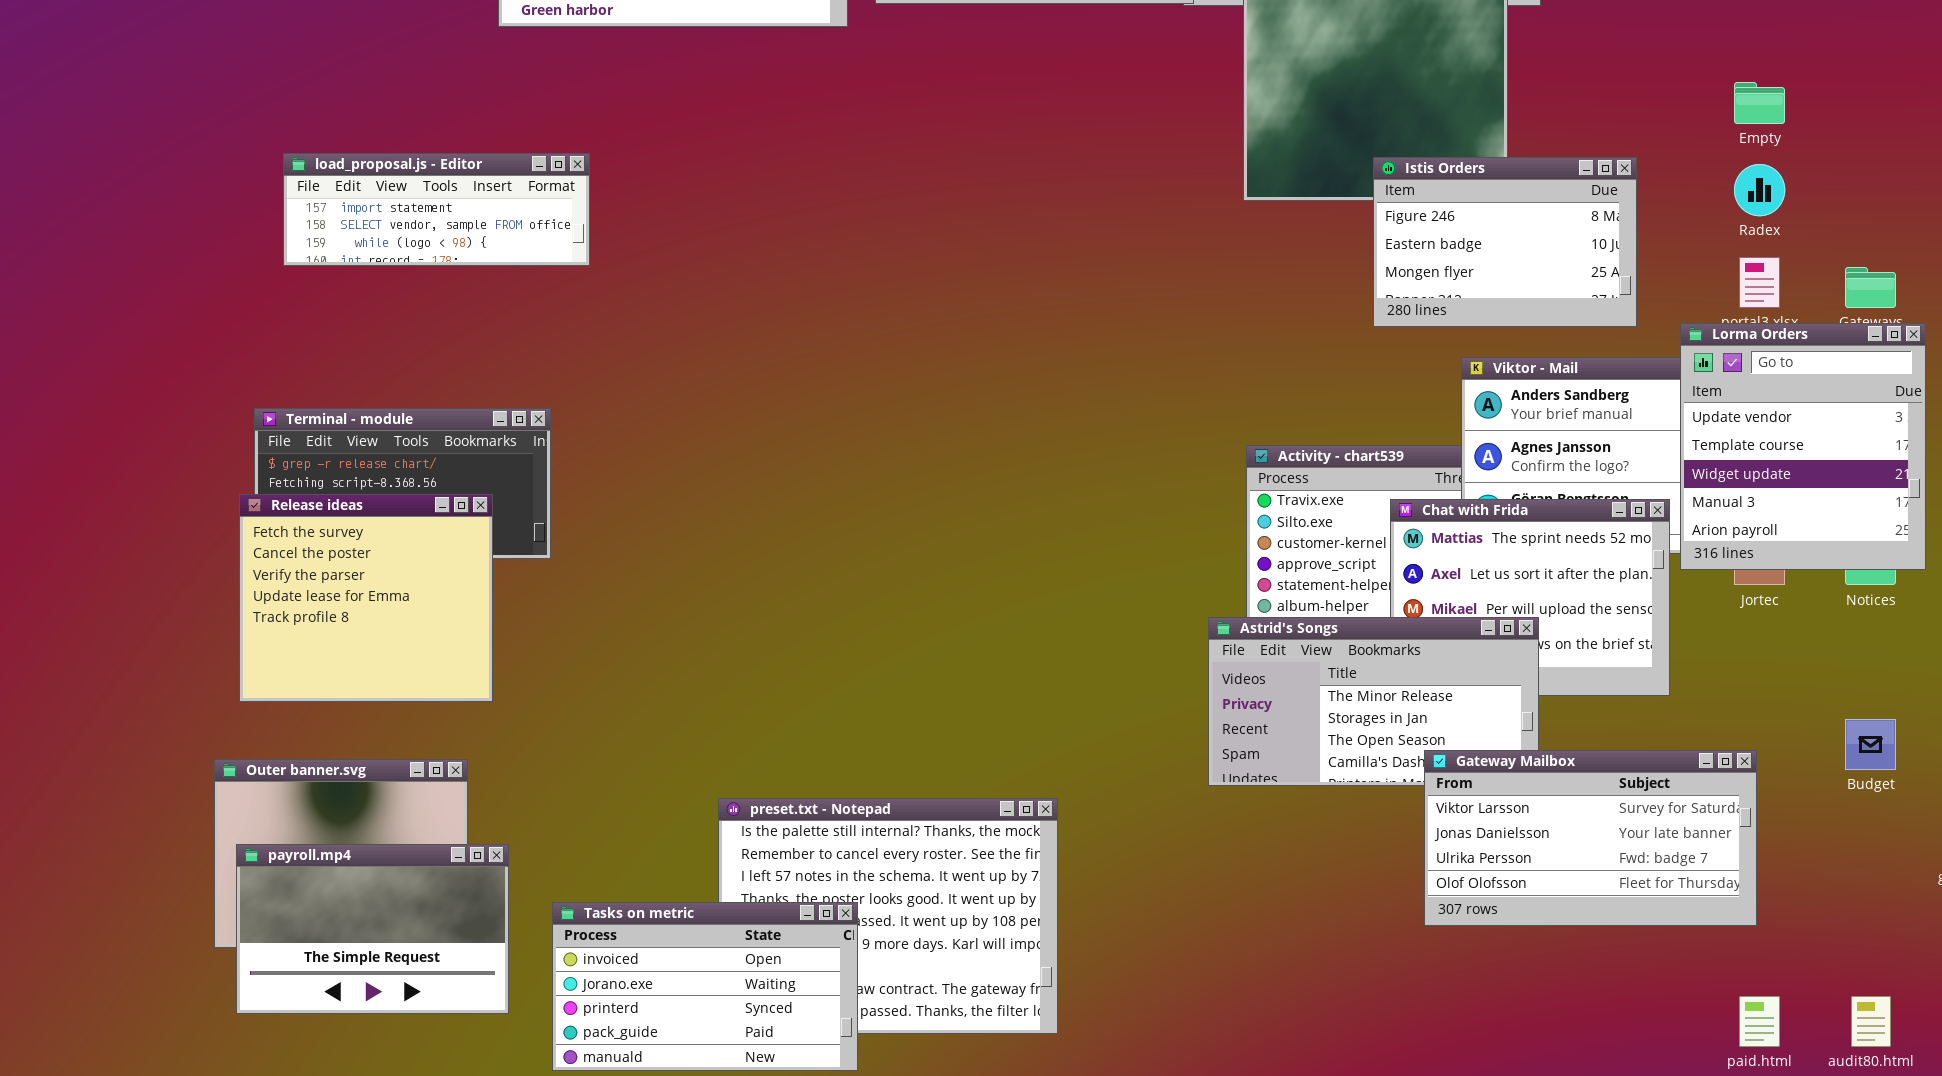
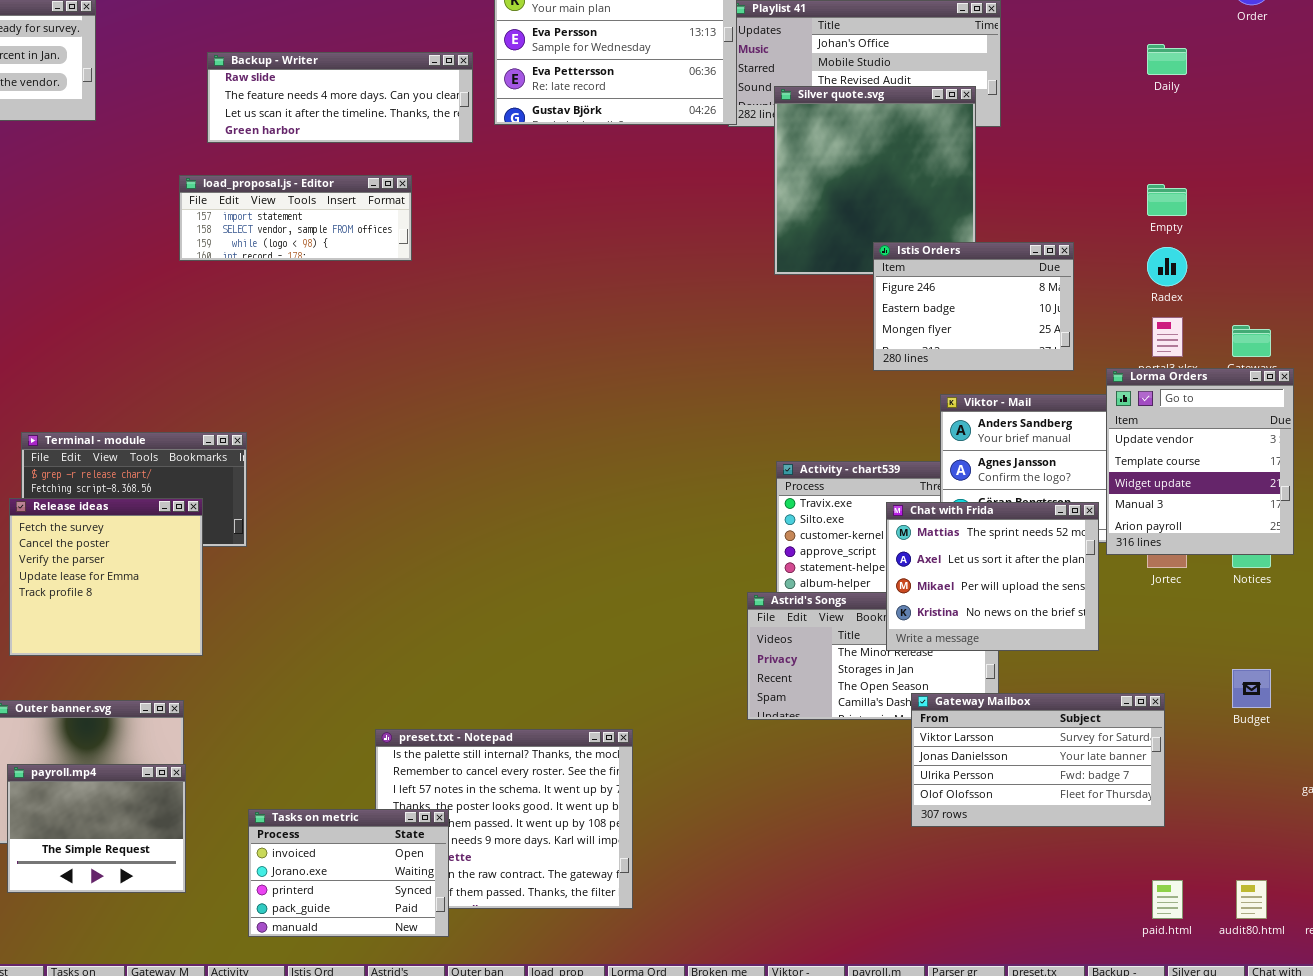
load_proposal.js - Editor: [283,153,590,266] -> [179,175,412,261], moved
Chat with Frida: [1390,499,1670,696] -> [886,502,1099,651], raised
payroll.mp4: [236,844,509,1014] -> [7,764,186,893], resized
Tasks on metric: [552,902,858,1071] -> [248,809,449,937], resized

